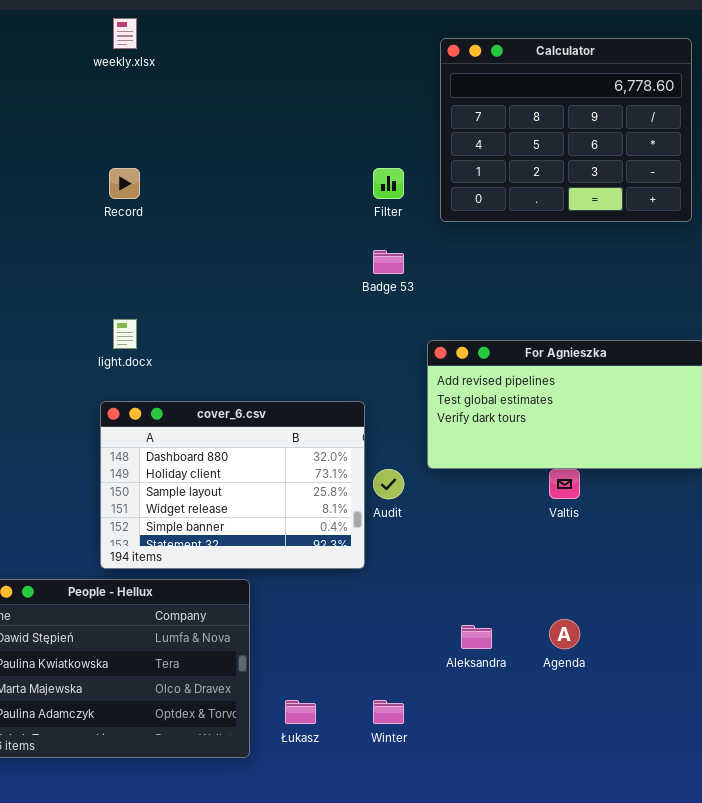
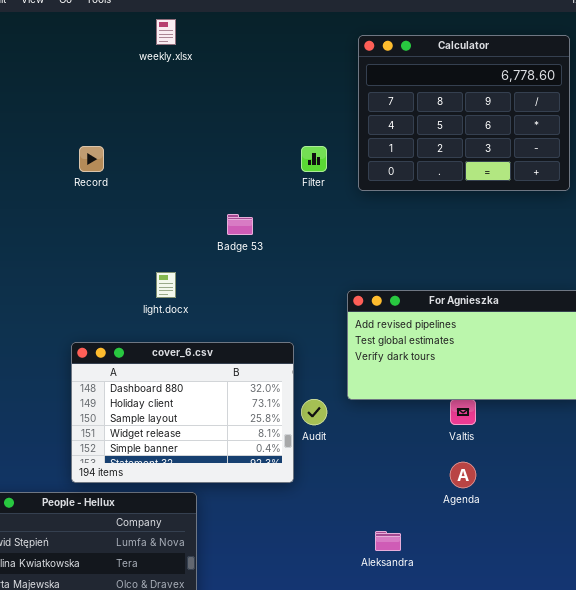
weekly.xlsx: [113,18,137,49] -> [156,19,176,45], moved
Badge 53: [373,250,404,274] -> [227,214,253,235], moved
light.docx: [113,319,137,349] -> [156,272,176,298], moved
Agenda: [549,619,580,649] -> [450,462,476,488], moved

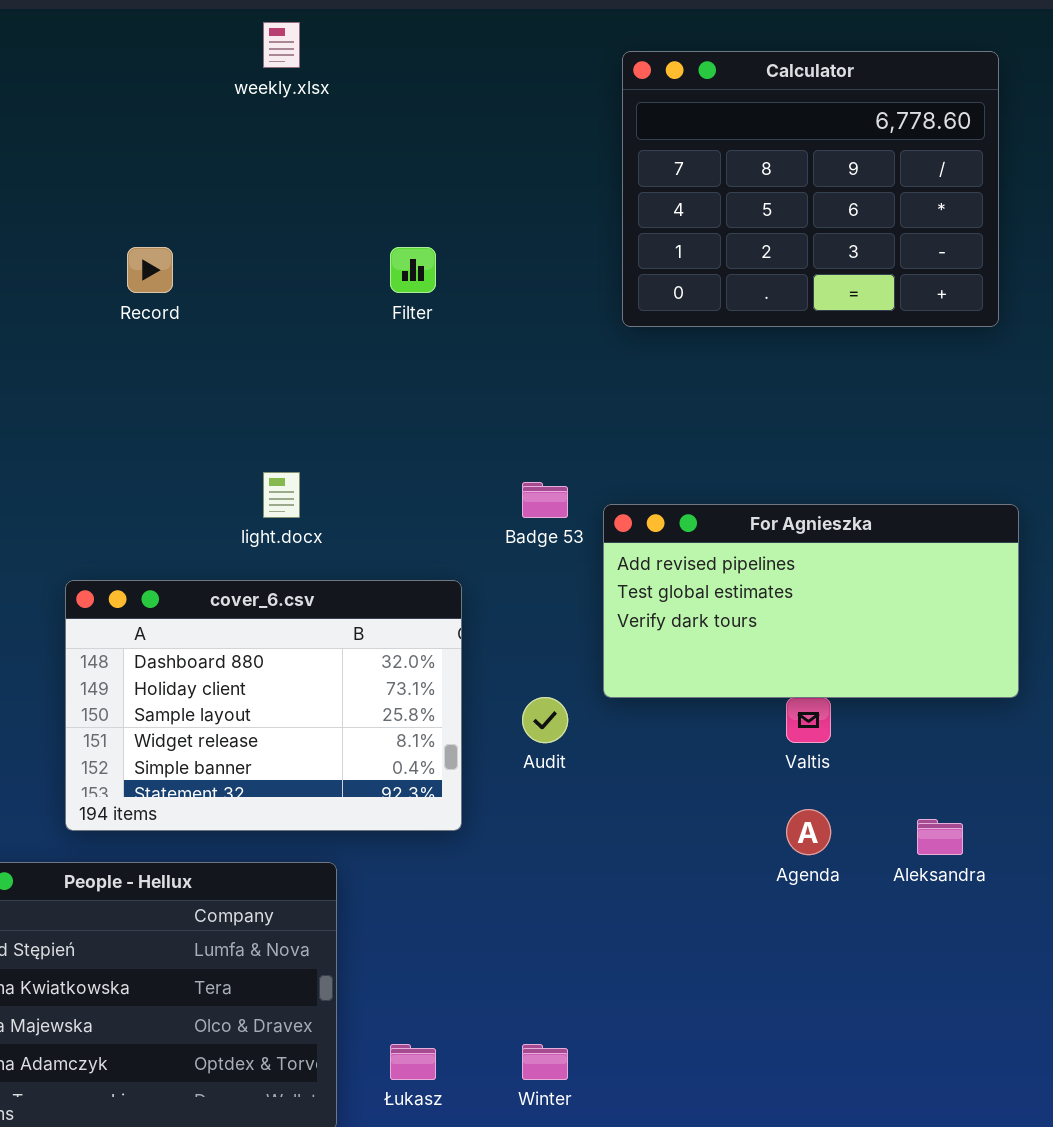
Filter: [301,146,327,172] -> [390,247,436,293], moved
Badge 53: [227,214,253,235] -> [522,482,568,518], moved
cover_6.csv: [71,342,294,483] -> [65,580,462,831], moved
Aleksandra: [375,531,401,551] -> [917,819,963,855], moved

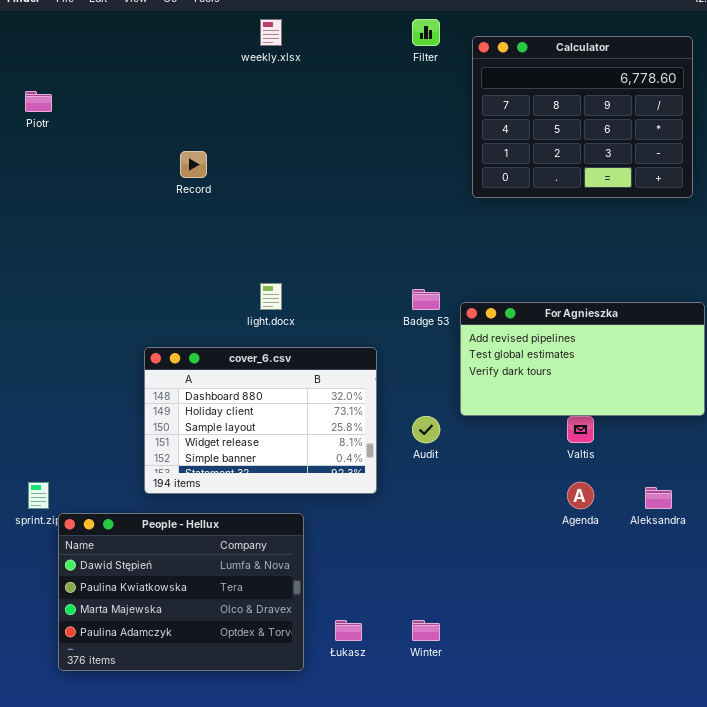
Filter: [390,247,436,293] -> [412,19,440,46], moved

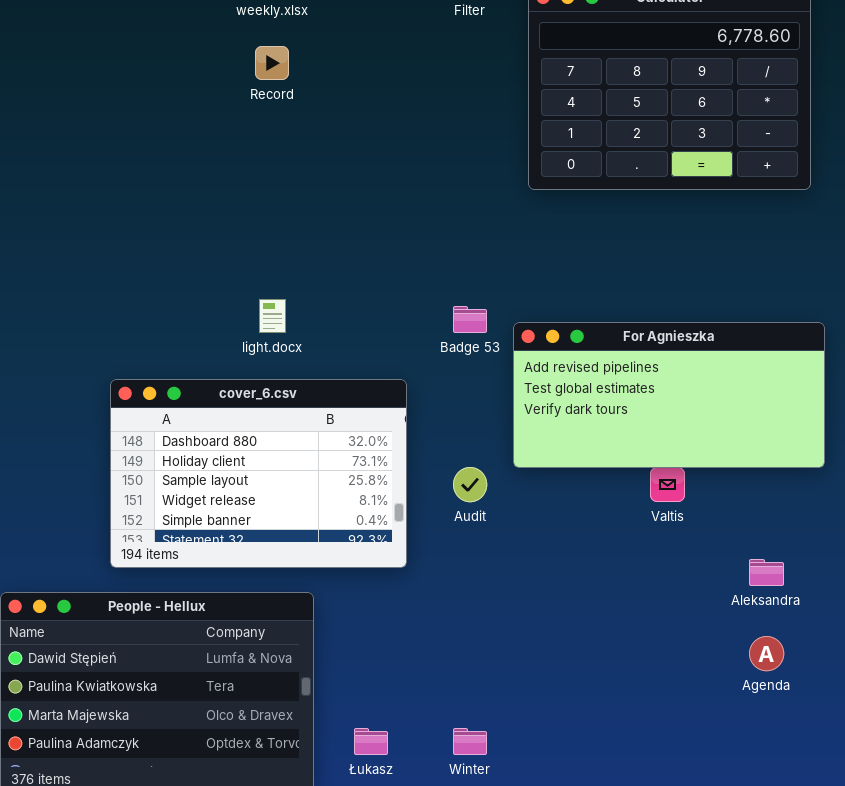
Record: [180,151,207,178] -> [255,46,289,80], moved
Agenda: [567,482,594,509] -> [749,636,784,671], moved

